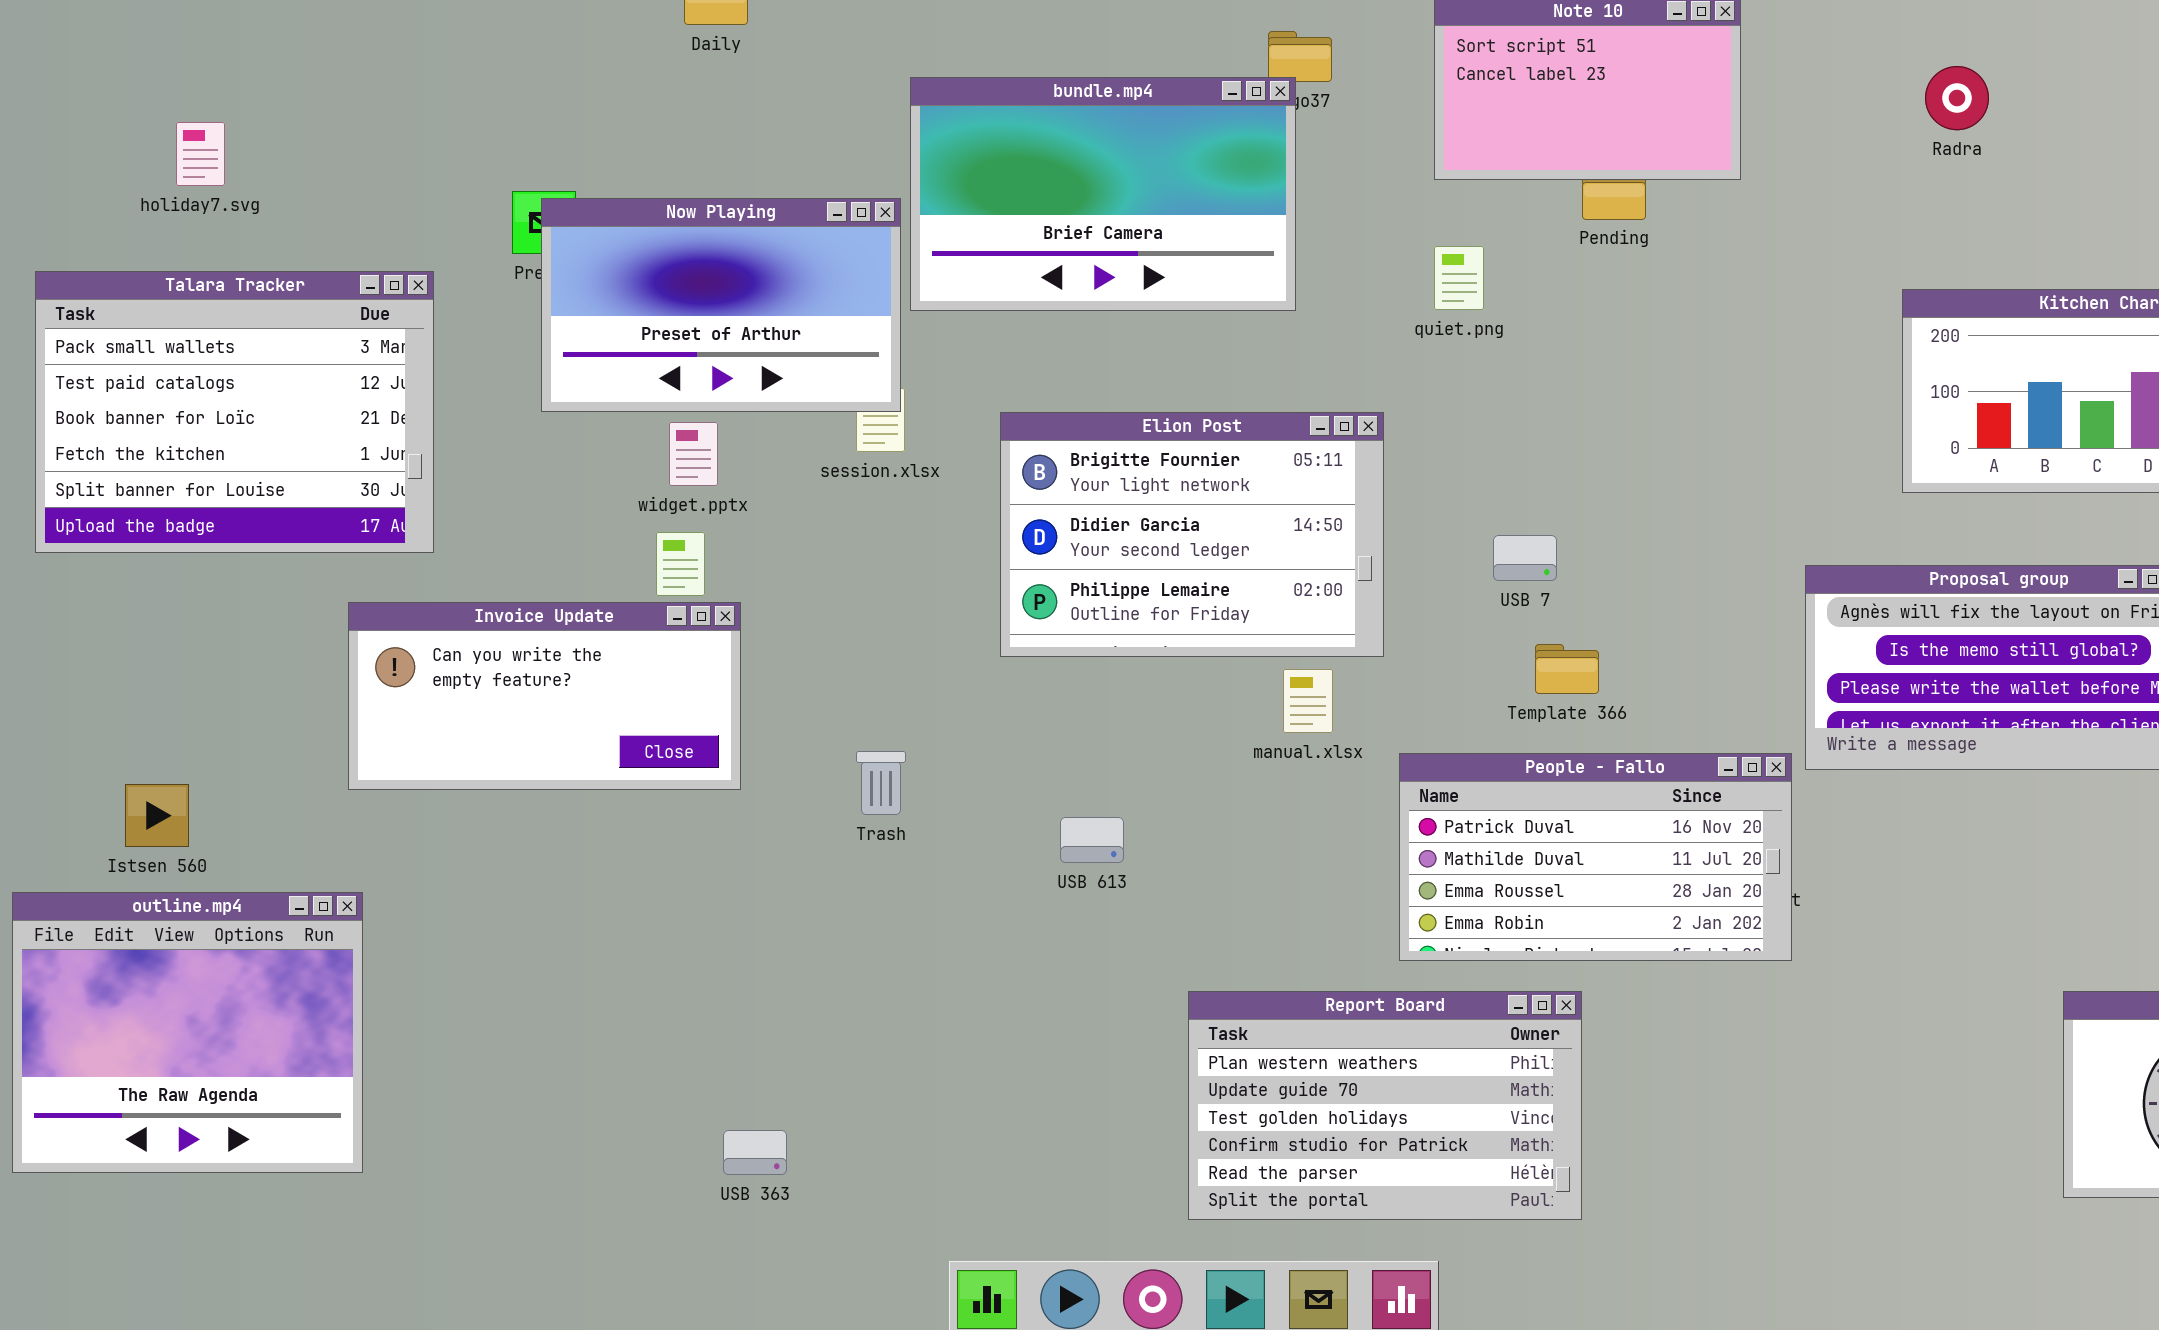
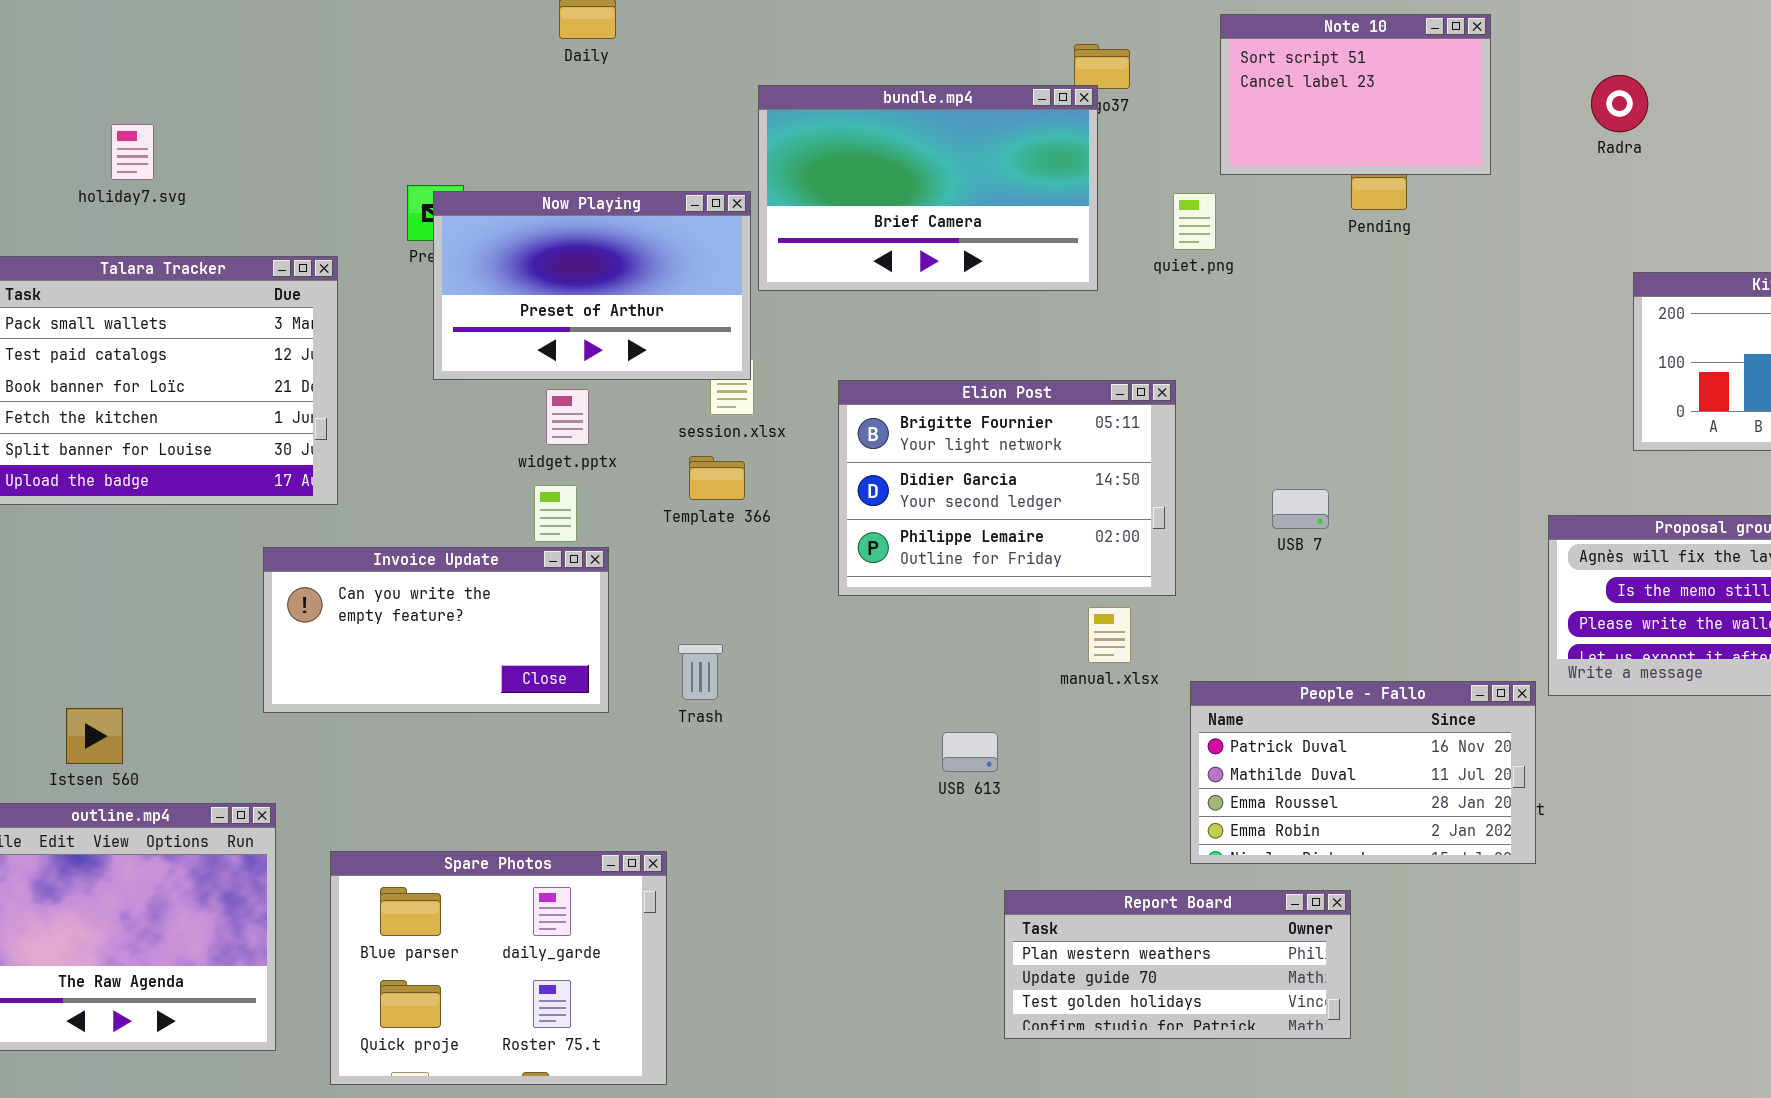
Radra: [1925,66,1989,130] -> [1591,75,1648,132], moved
quiet.png: [1434,246,1484,310] -> [1173,193,1216,250], moved
Template 366: [1535,644,1599,694] -> [689,456,745,500], moved
Trash: [856,751,906,815] -> [678,644,723,700], moved
USB 613: [1060,817,1124,863] -> [942,732,998,772], moved
Spare Photos: none -> [330,851,667,1085], opened
Report Board: [1188,991,1582,1220] -> [1004,890,1351,1039], resized

